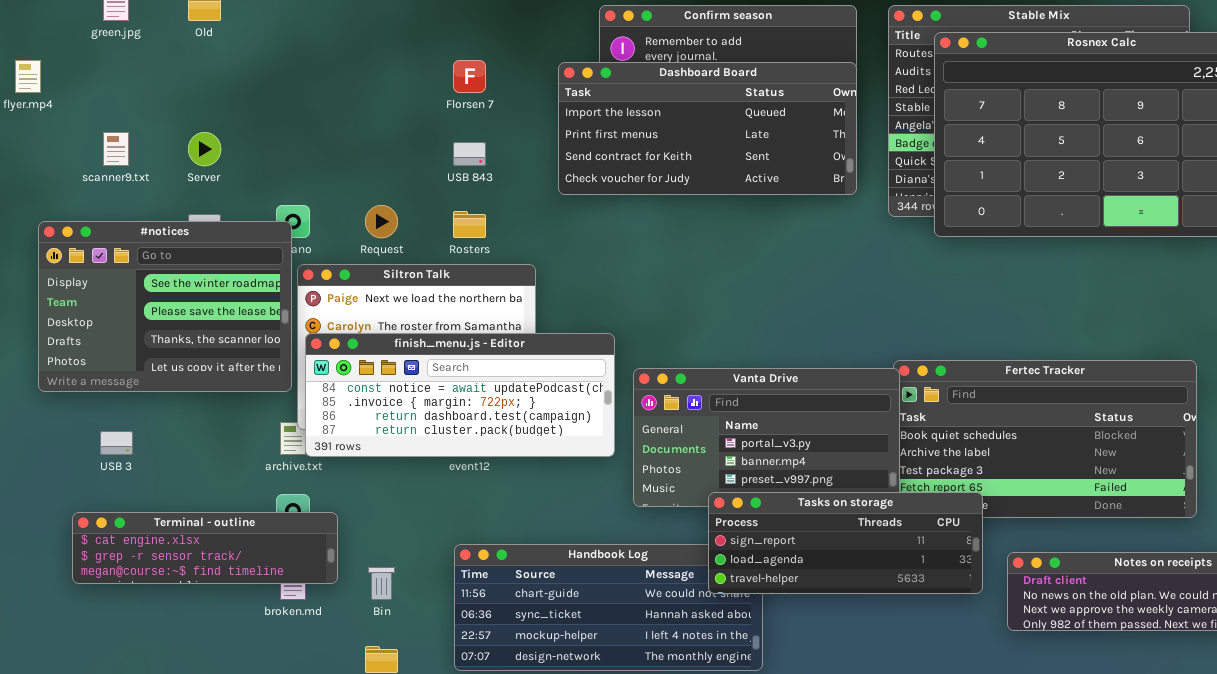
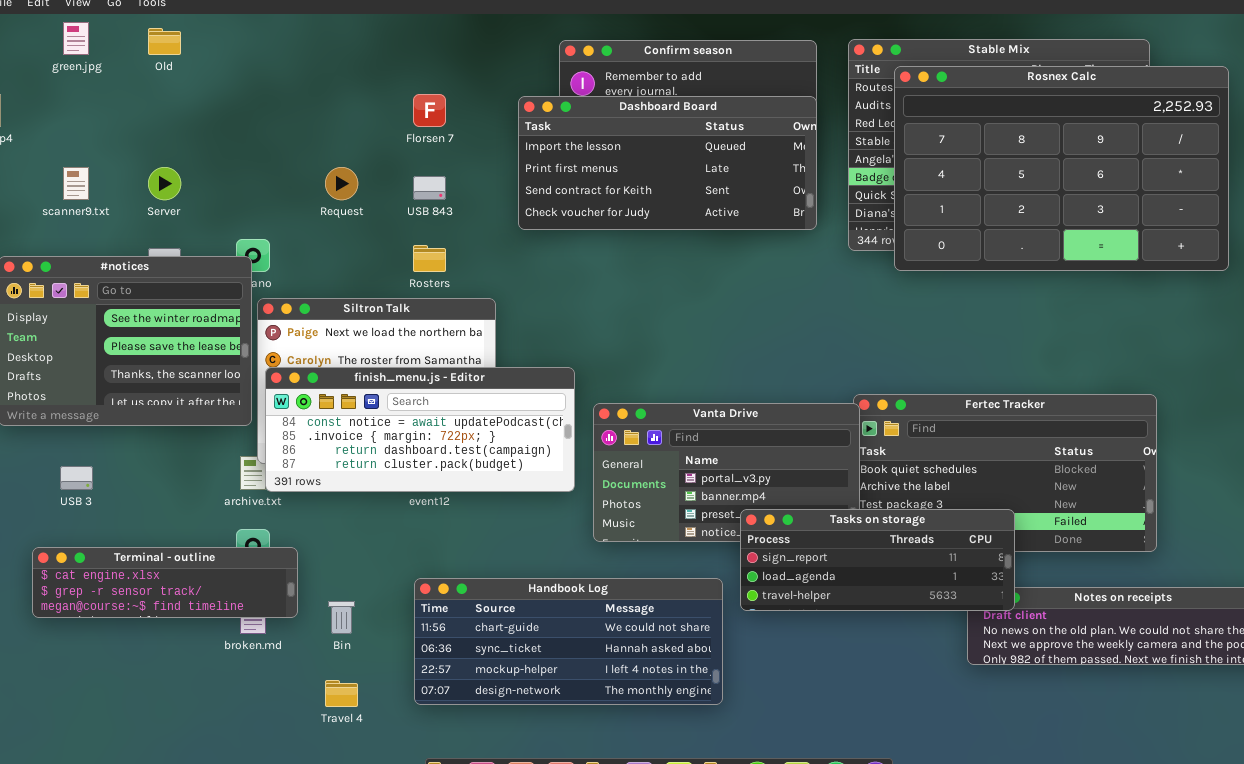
Request: [365,205,398,238] -> [325,167,358,200], moved
Tasks on storage: [708,492,983,594] -> [740,509,1015,611], moved

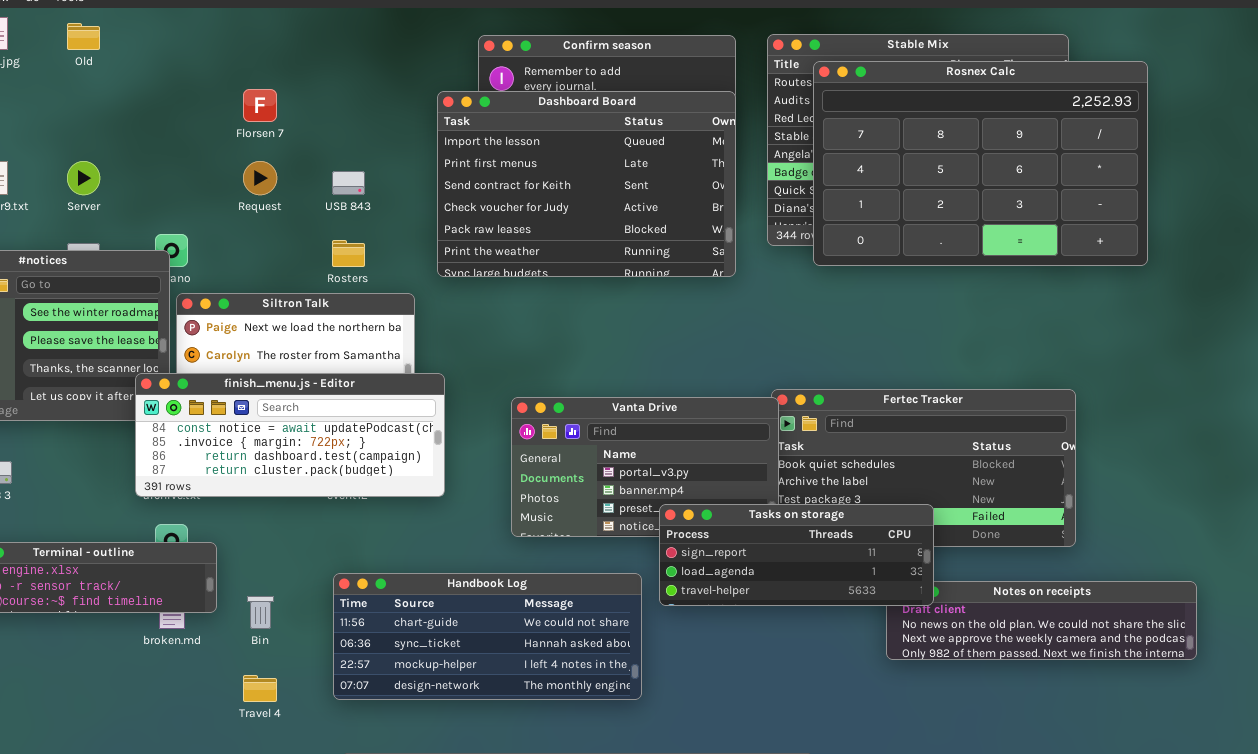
Florsen 7: [413,94,446,127] -> [243,89,277,122], moved
Dashboard Board: [518,96,817,230] -> [437,91,736,277], resized
finish_menu.js - Editor: [265,367,575,492] -> [135,373,445,497], moved

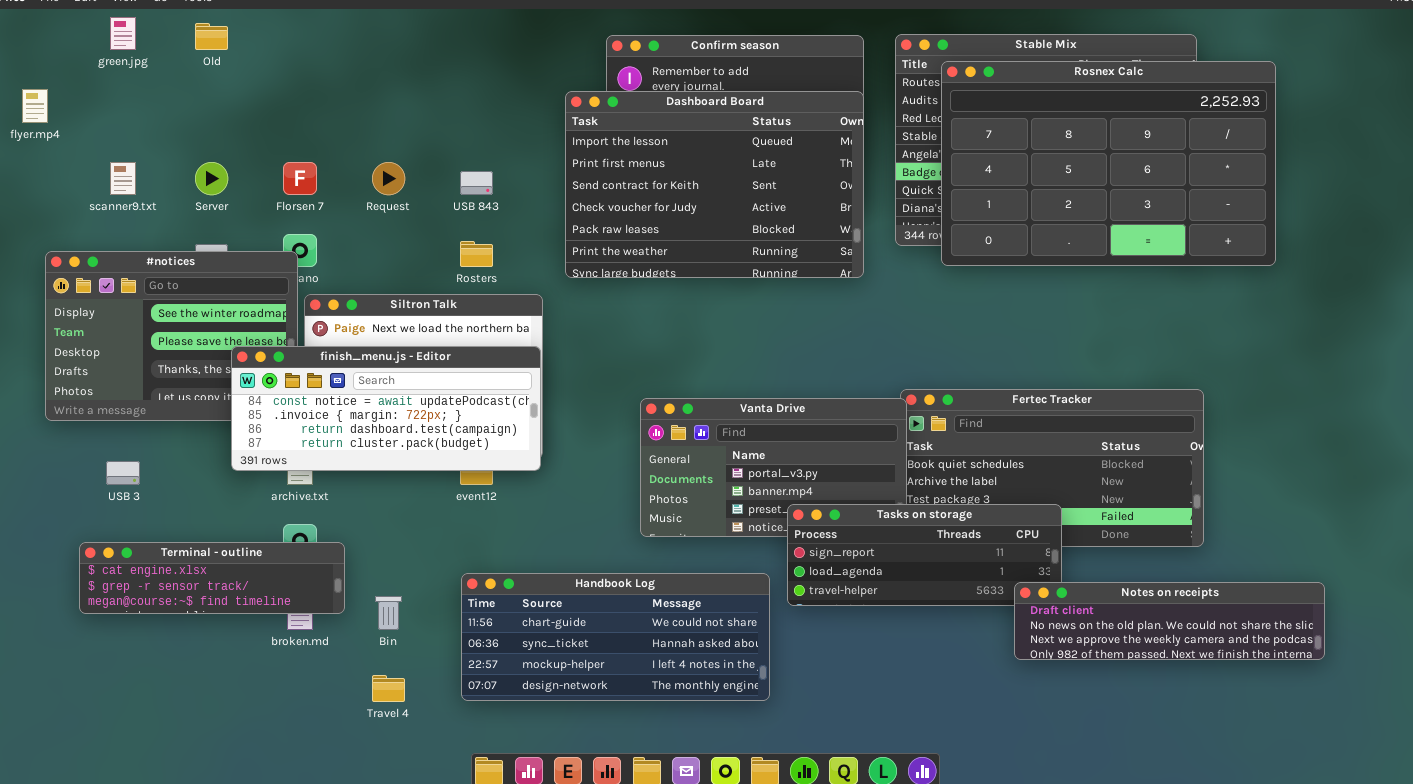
Florsen 7: [243,89,277,122] -> [283,162,317,195], moved
finish_menu.js - Editor: [135,373,445,497] -> [231,346,541,471], moved
Notes on receipts: [886,581,1197,660] -> [1014,582,1325,660], raised

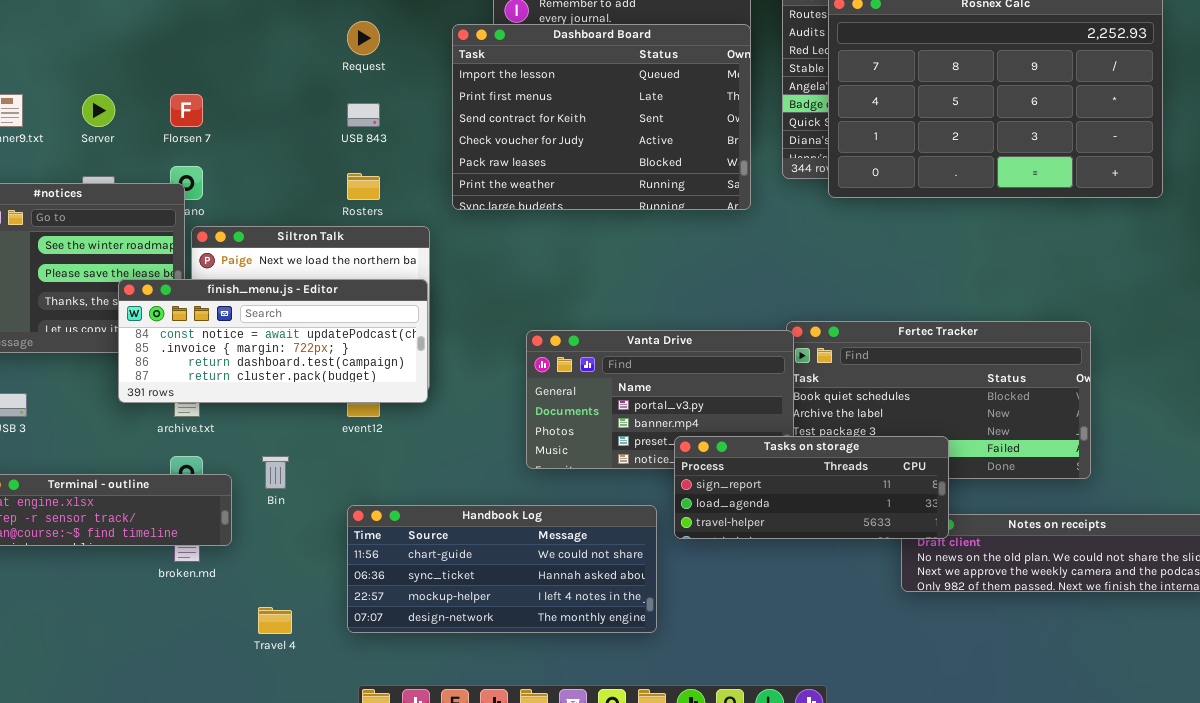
Request: [372,162,405,195] -> [347,21,380,55], moved
Tasks on storage: [787,504,1062,606] -> [674,436,949,539], raised
Bin: [375,596,402,630] -> [262,456,289,489], moved

